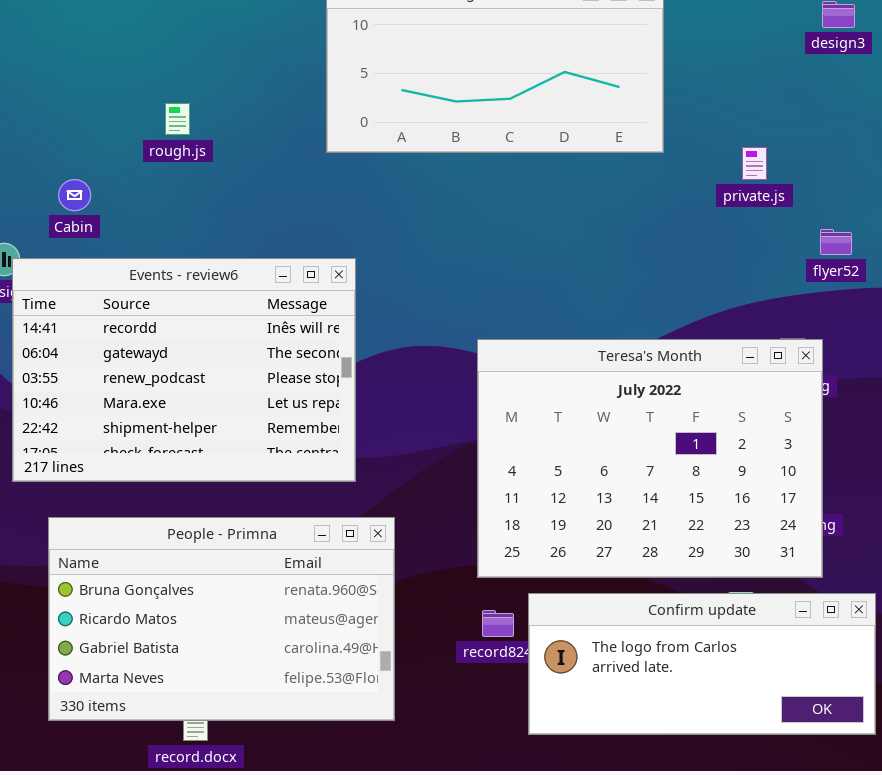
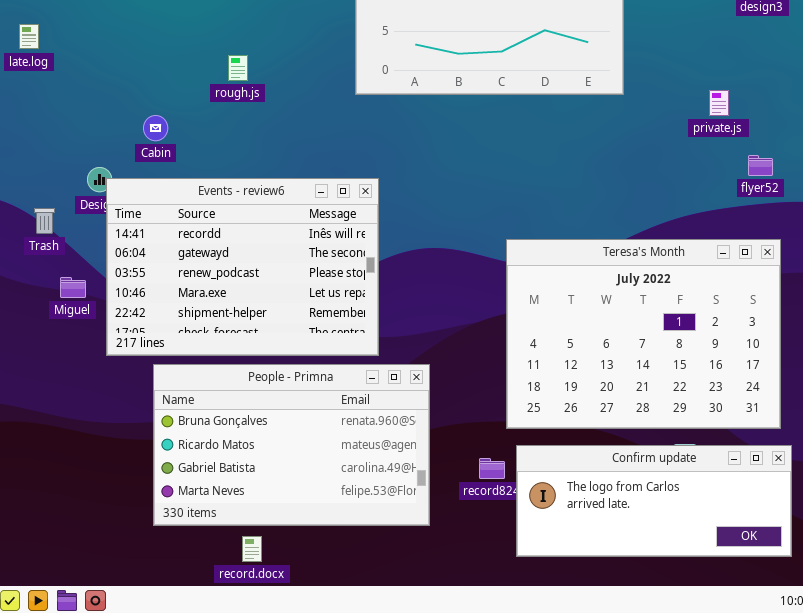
private.js: [742,147,767,180] -> [709,90,729,116], moved
Teresa's Month: [477,339,823,578] -> [506,239,781,429], moved
People - Primna: [48,517,395,721] -> [153,364,430,526], moved

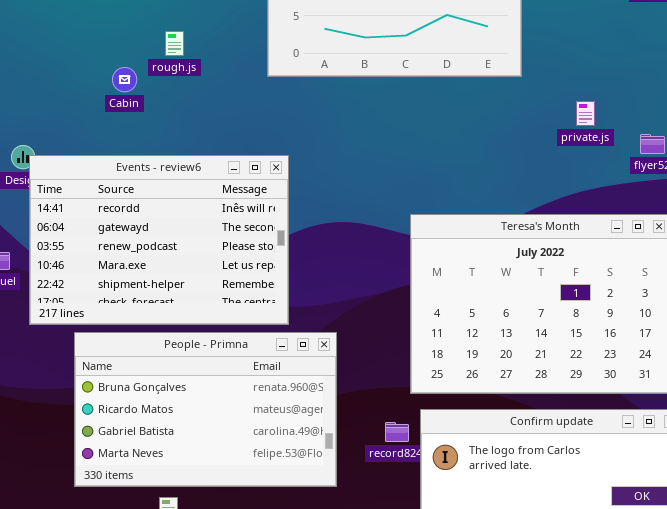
rough.js: [228,55,248,81] -> [165,31,184,56], moved
private.js: [709,90,729,116] -> [576,101,595,126], moved
Cabin: [143,115,168,141] -> [112,67,137,92], moved

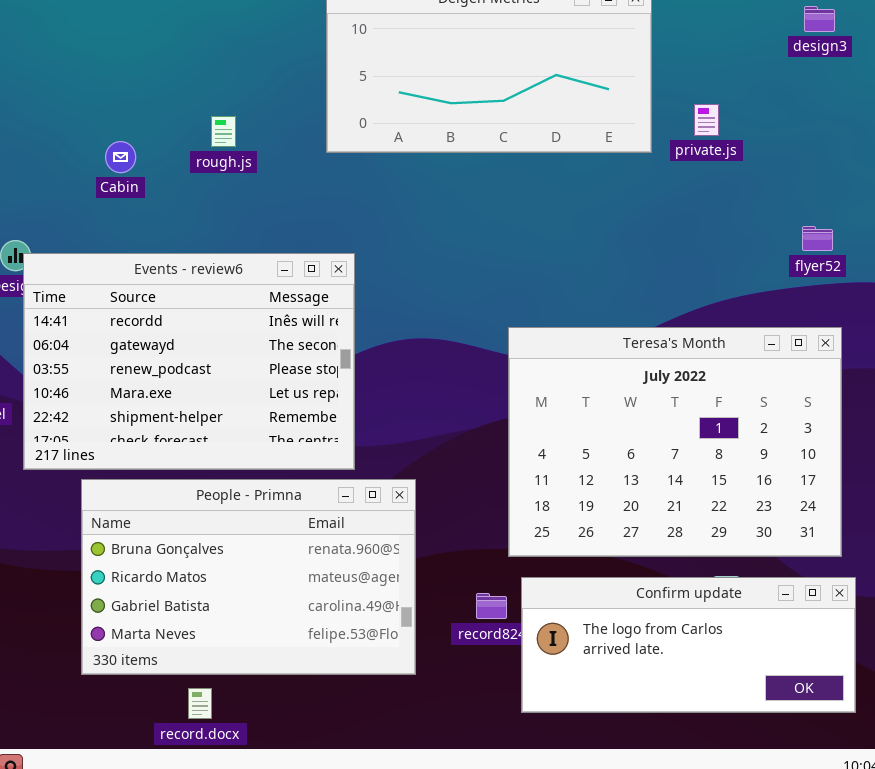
rough.js: [165,31,184,56] -> [211,116,236,147], moved
Cabin: [112,67,137,92] -> [105,141,136,173], moved
private.js: [576,101,595,126] -> [694,104,719,136], moved

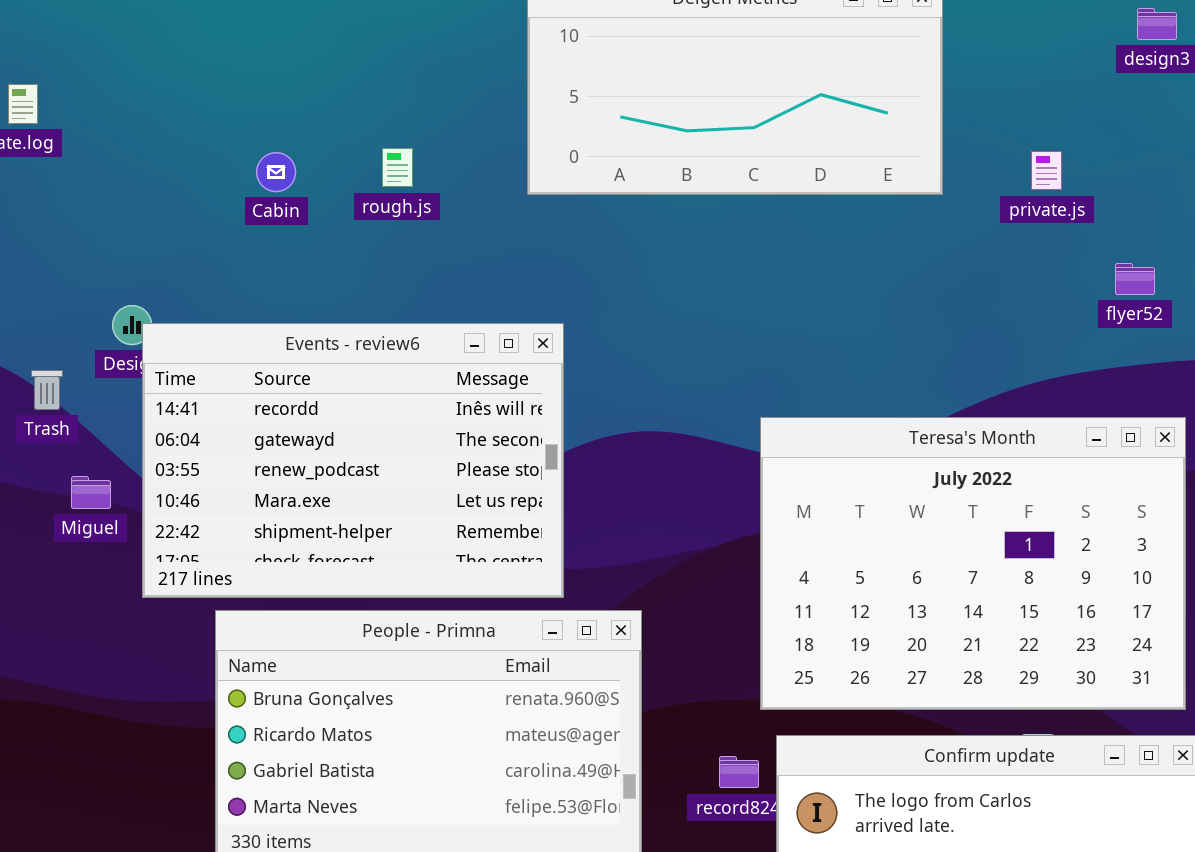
private.js: [694,104,719,136] -> [1031,151,1062,190], moved
Cabin: [105,141,136,173] -> [256,152,296,192], moved
flyer52: [802,226,833,251] -> [1115,263,1155,295], moved

